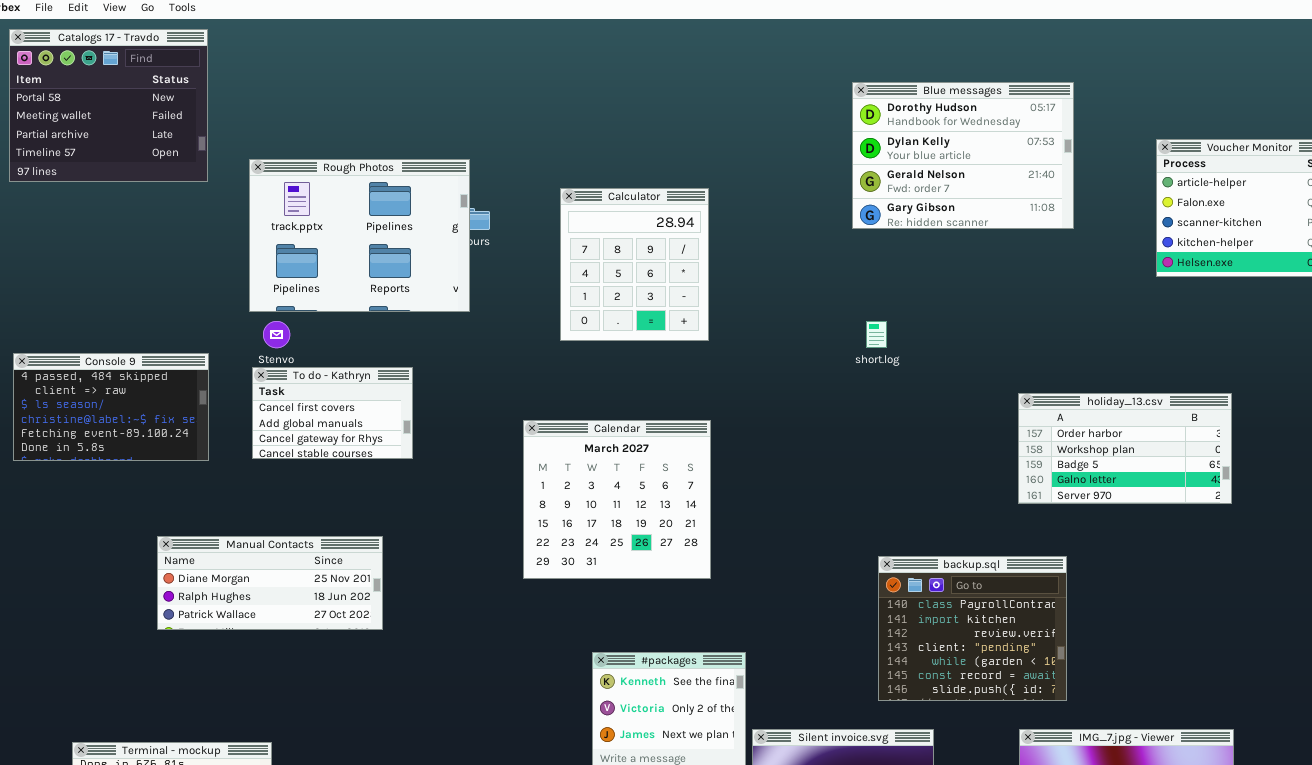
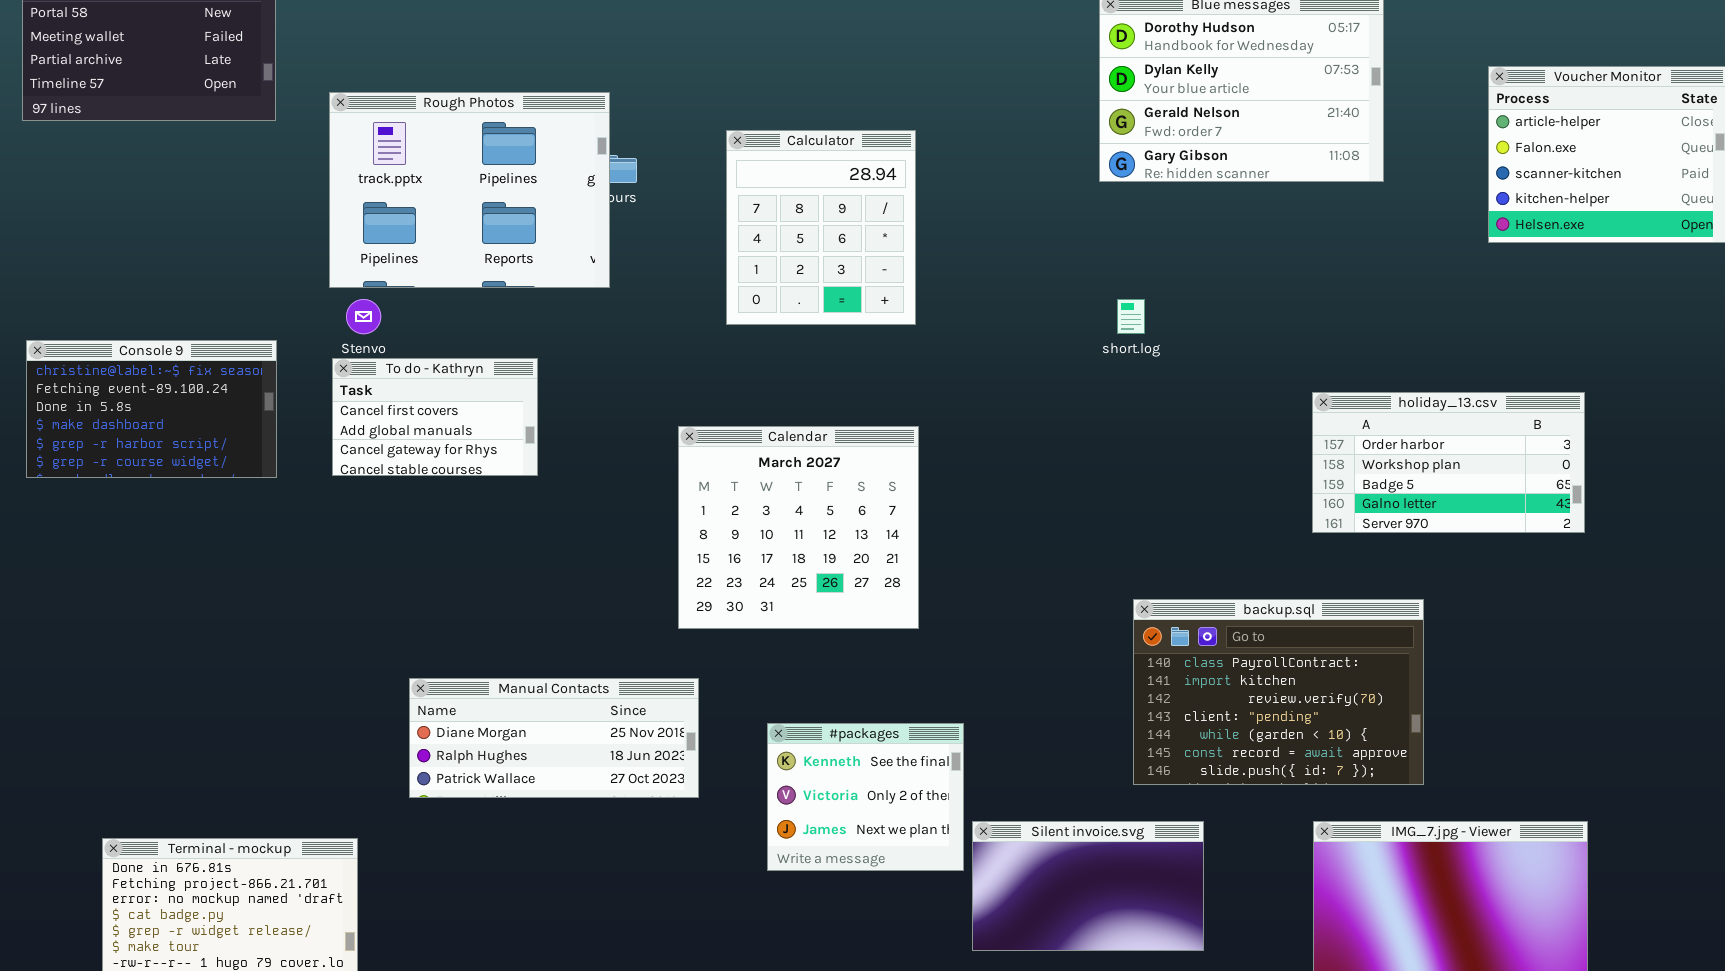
Console 9: [13,353,209,461] -> [26,340,277,478], scrolled down 3 rows
Manual Contacts: [157,536,383,630] -> [409,678,699,798], moved
backup.sql: [878,556,1067,701] -> [1133,599,1424,785], resized

